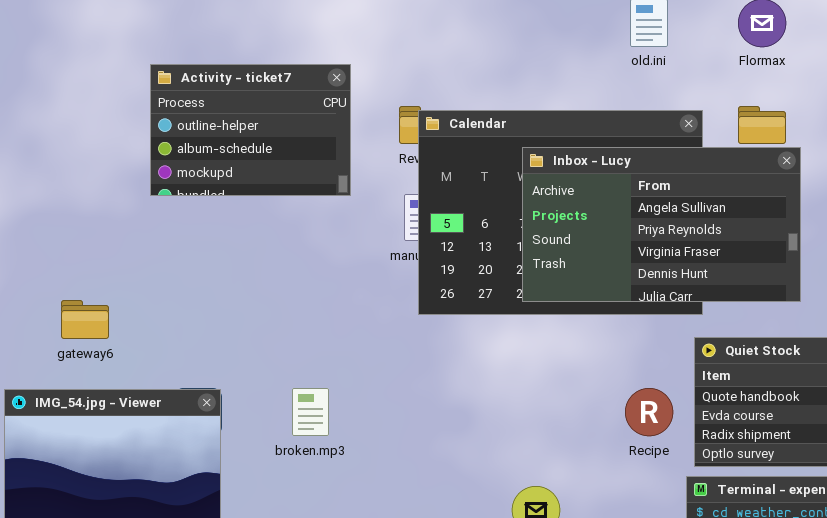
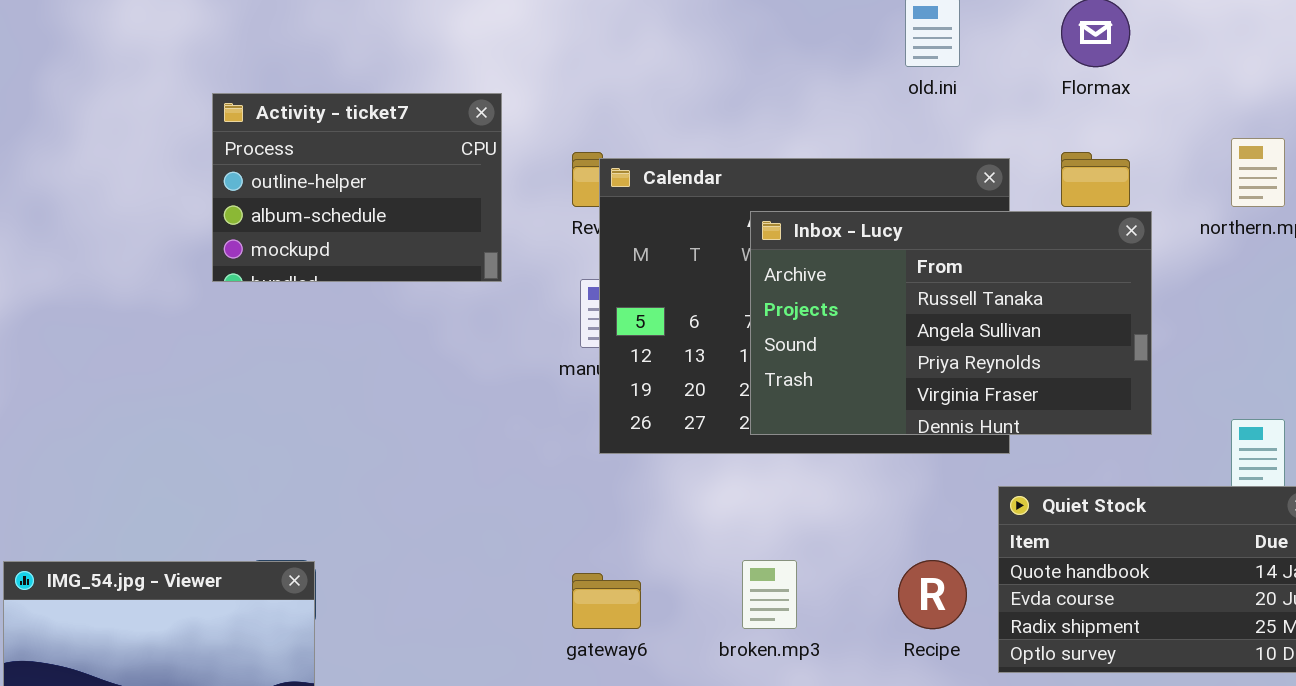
Inbox - Lucy: [522,147,801,302] -> [750,211,1152,435], scrolled up 1 row
gateway6: [61,300,109,339] -> [572,573,641,629], moved
broken.mp3: [292,388,329,436] -> [742,560,797,629], moved

